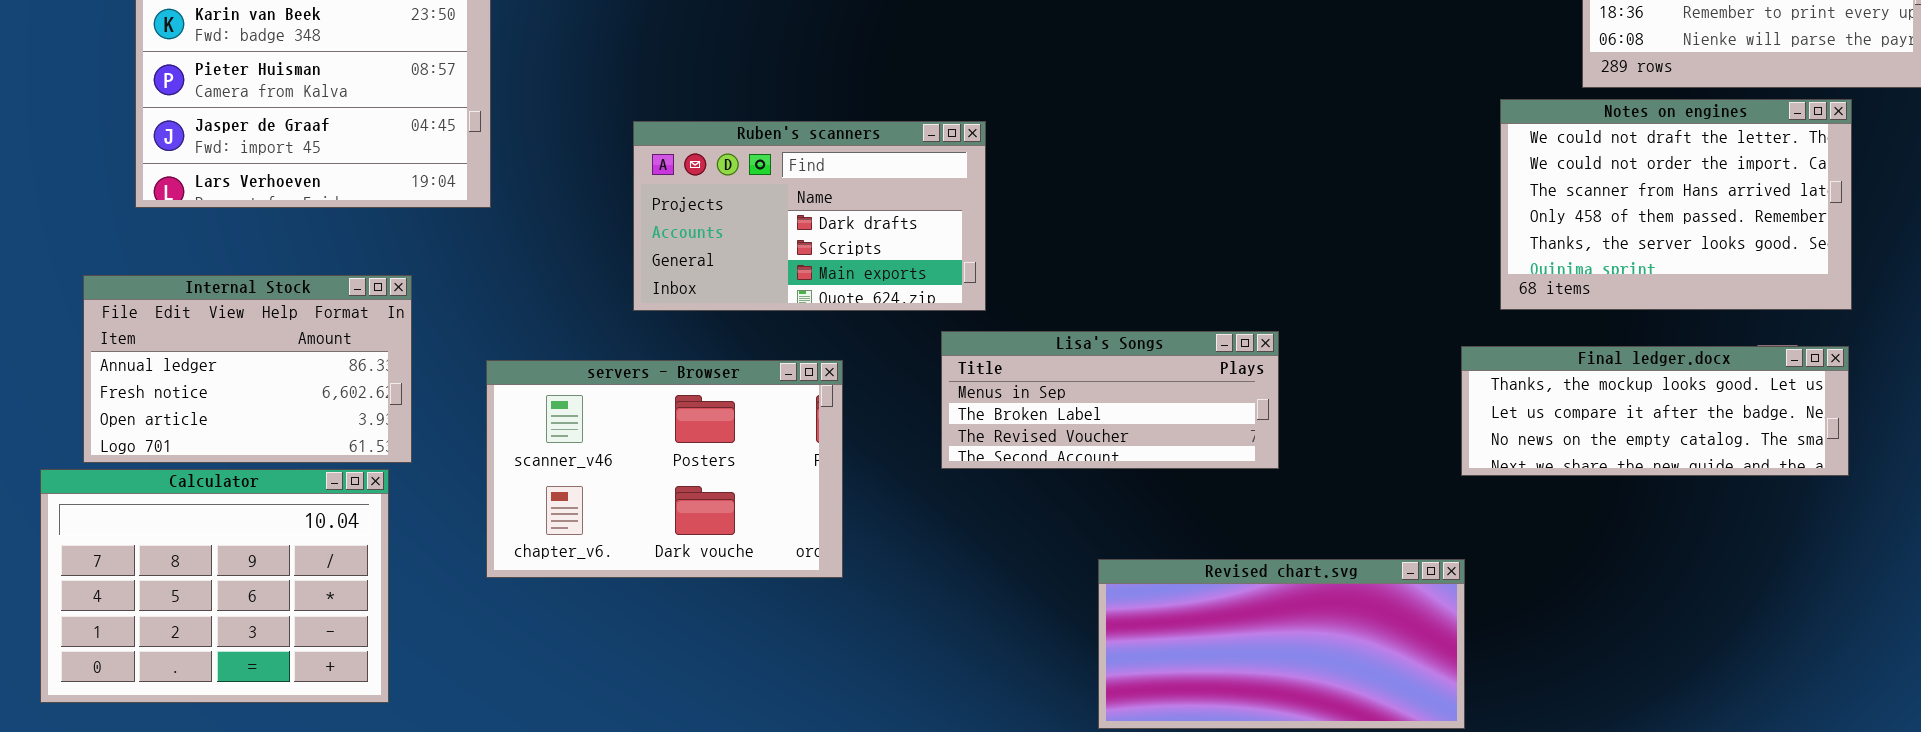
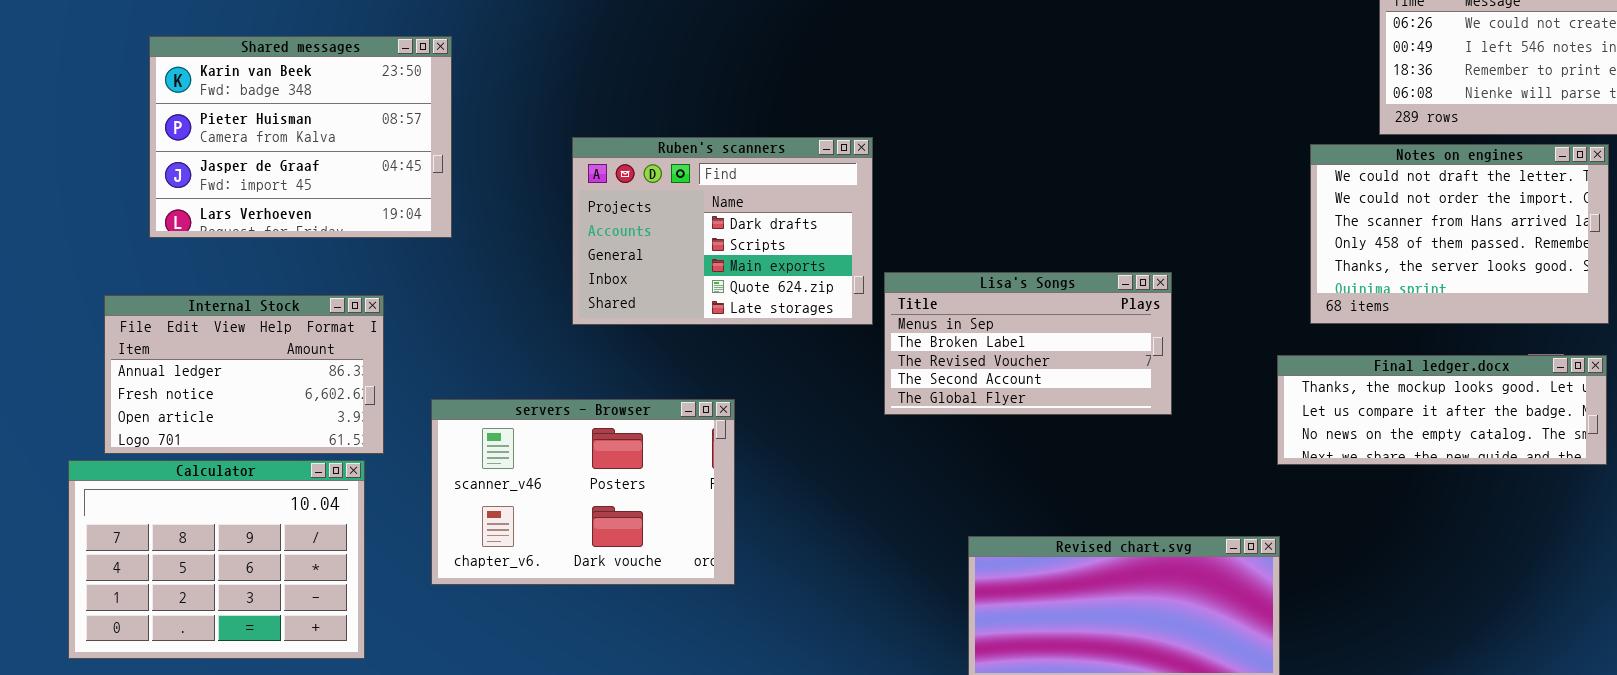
Ruben's scanners: [633,121,986,311] -> [572,137,873,325], resized
Lisa's Songs: [941,331,1279,469] -> [884,272,1172,415], moved, resized
servers - Browser: [486,360,843,578] -> [431,399,735,585], moved

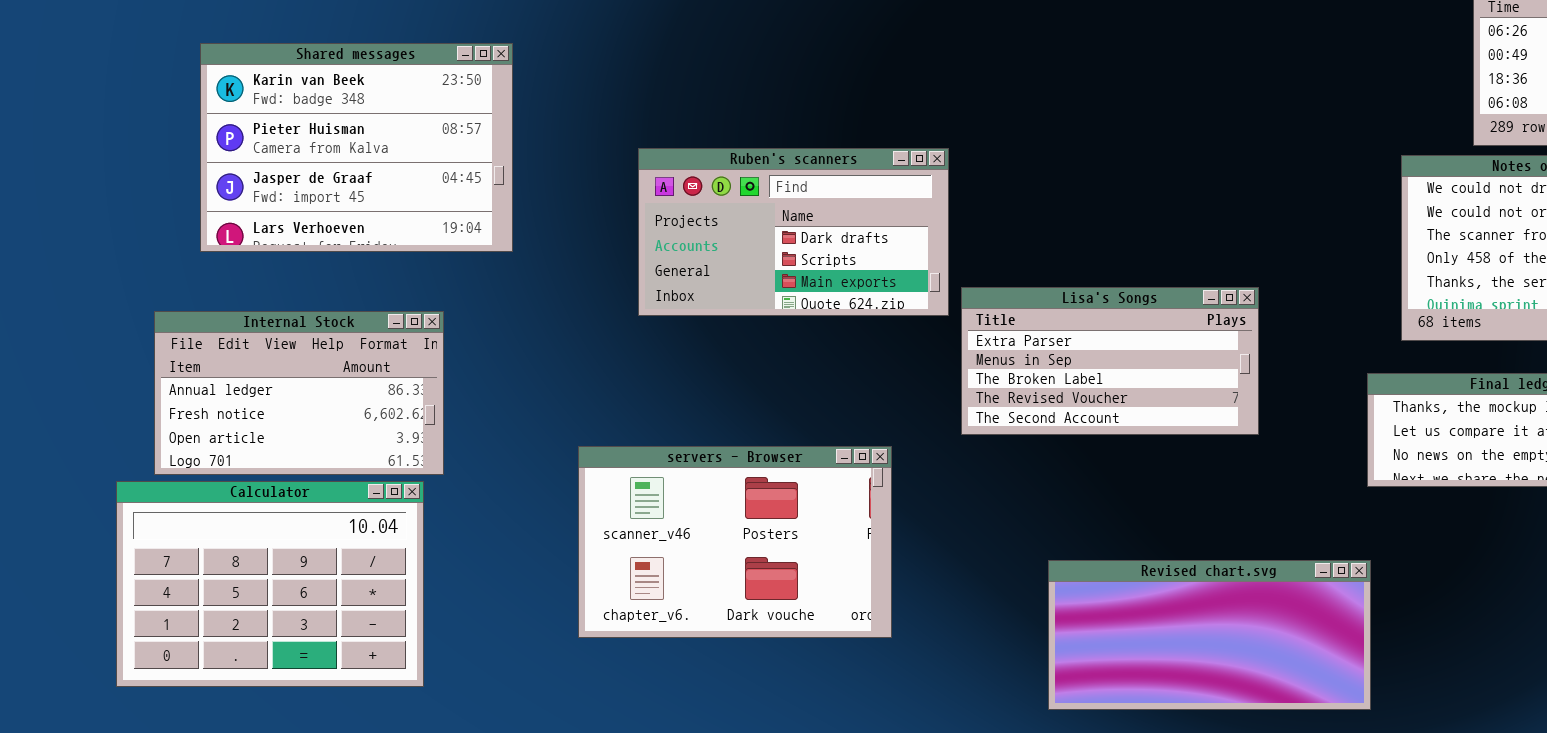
Ruben's scanners: [572,137,873,325] -> [638,148,949,316], resized
Lisa's Songs: [884,272,1172,415] -> [961,287,1259,435], scrolled up 1 row
servers - Browser: [431,399,735,585] -> [578,446,892,638], moved

